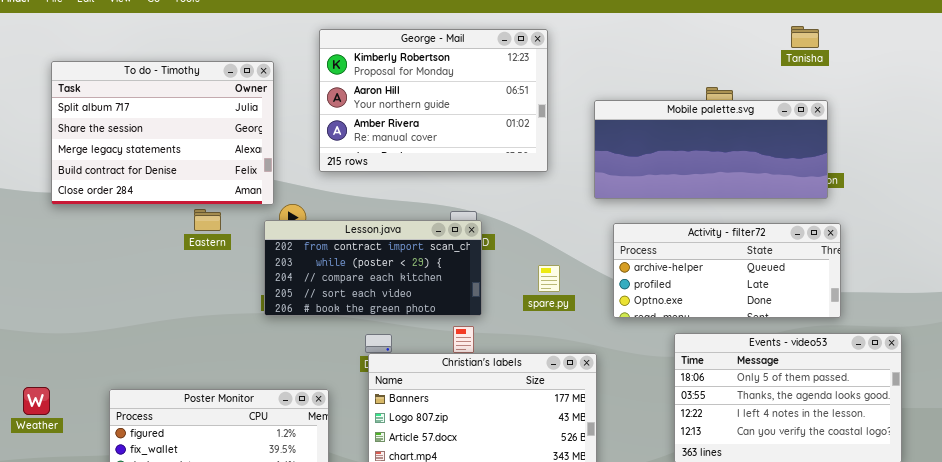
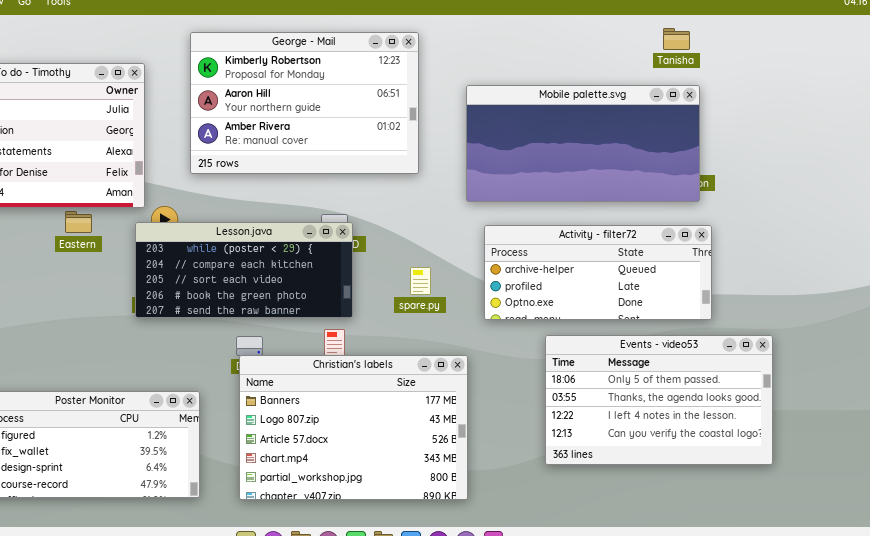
Mobile palette.svg: [594,100,828,199] -> [466,85,700,202], resized
Lesson.java: [264,220,482,316] -> [135,222,353,318], scrolled down 1 row

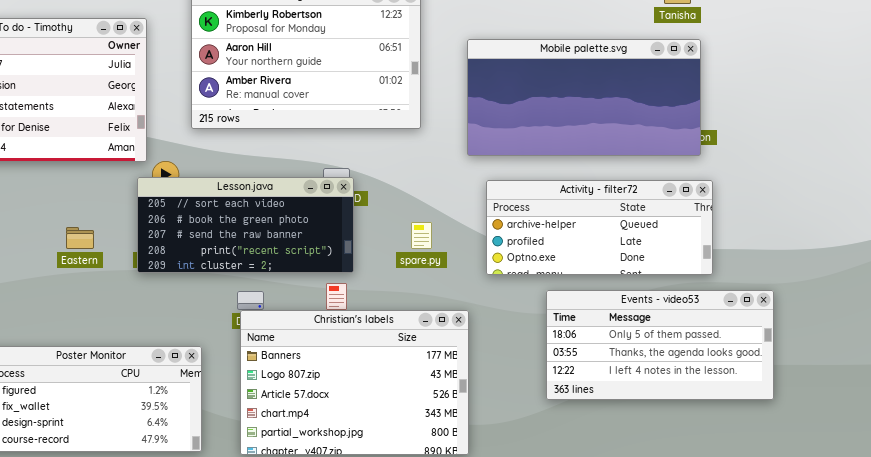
Eastern: [65,211,92,233] -> [66,227,94,249], moved
Lesson.java: [135,222,353,318] -> [137,177,354,273], scrolled down 2 rows
Events - video53: [545,335,773,465] -> [546,290,774,400], resized

